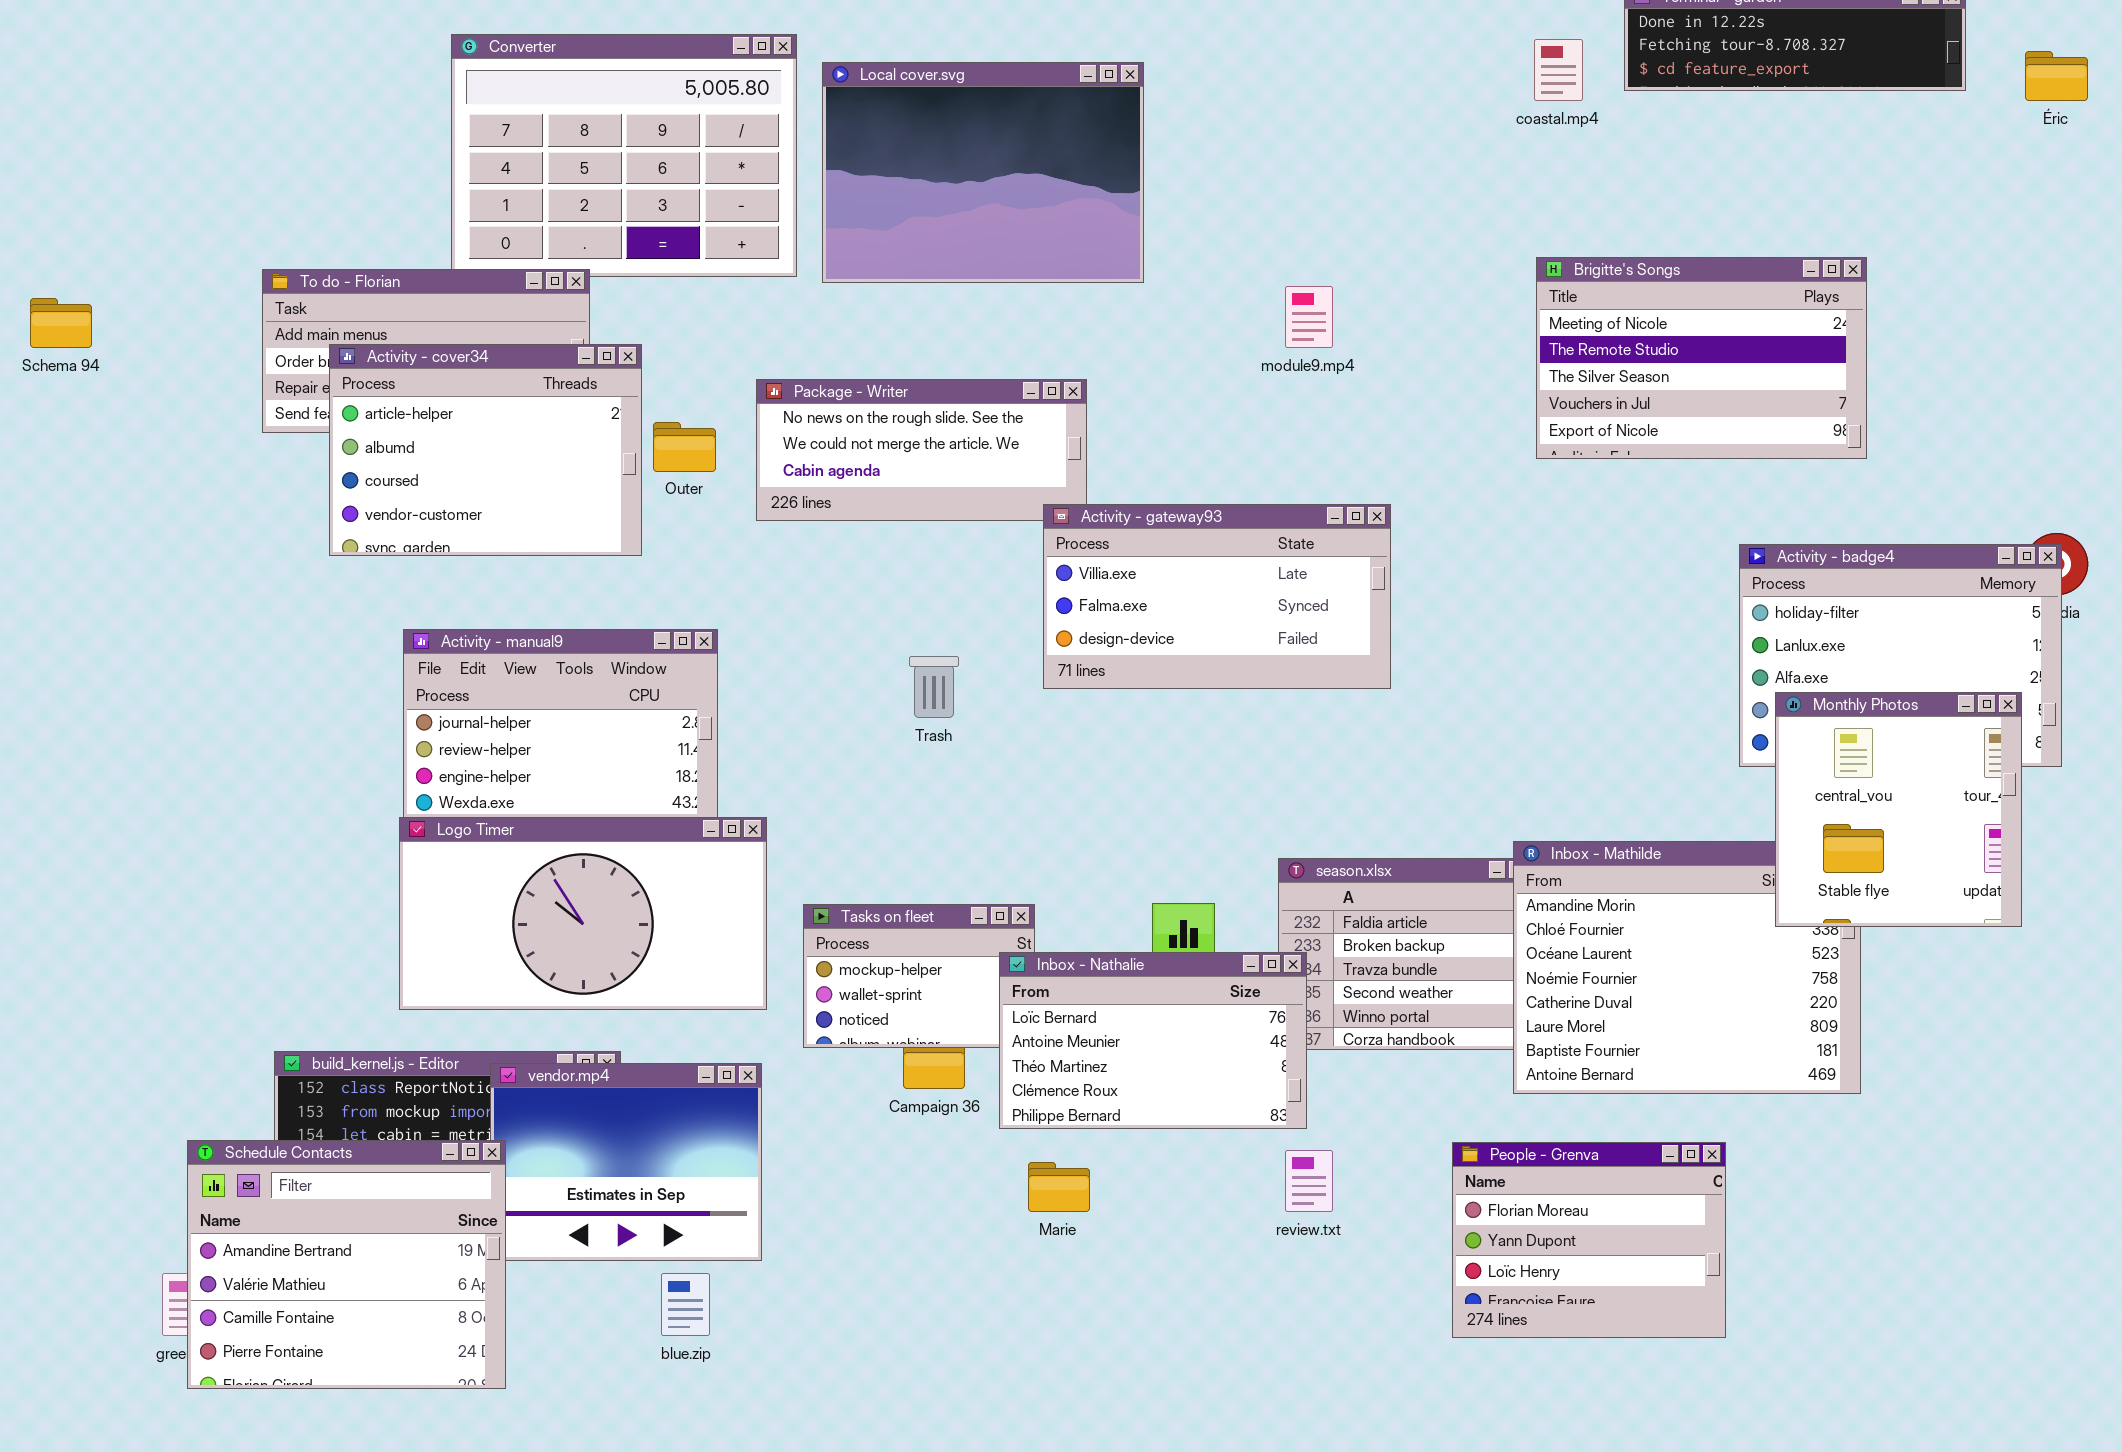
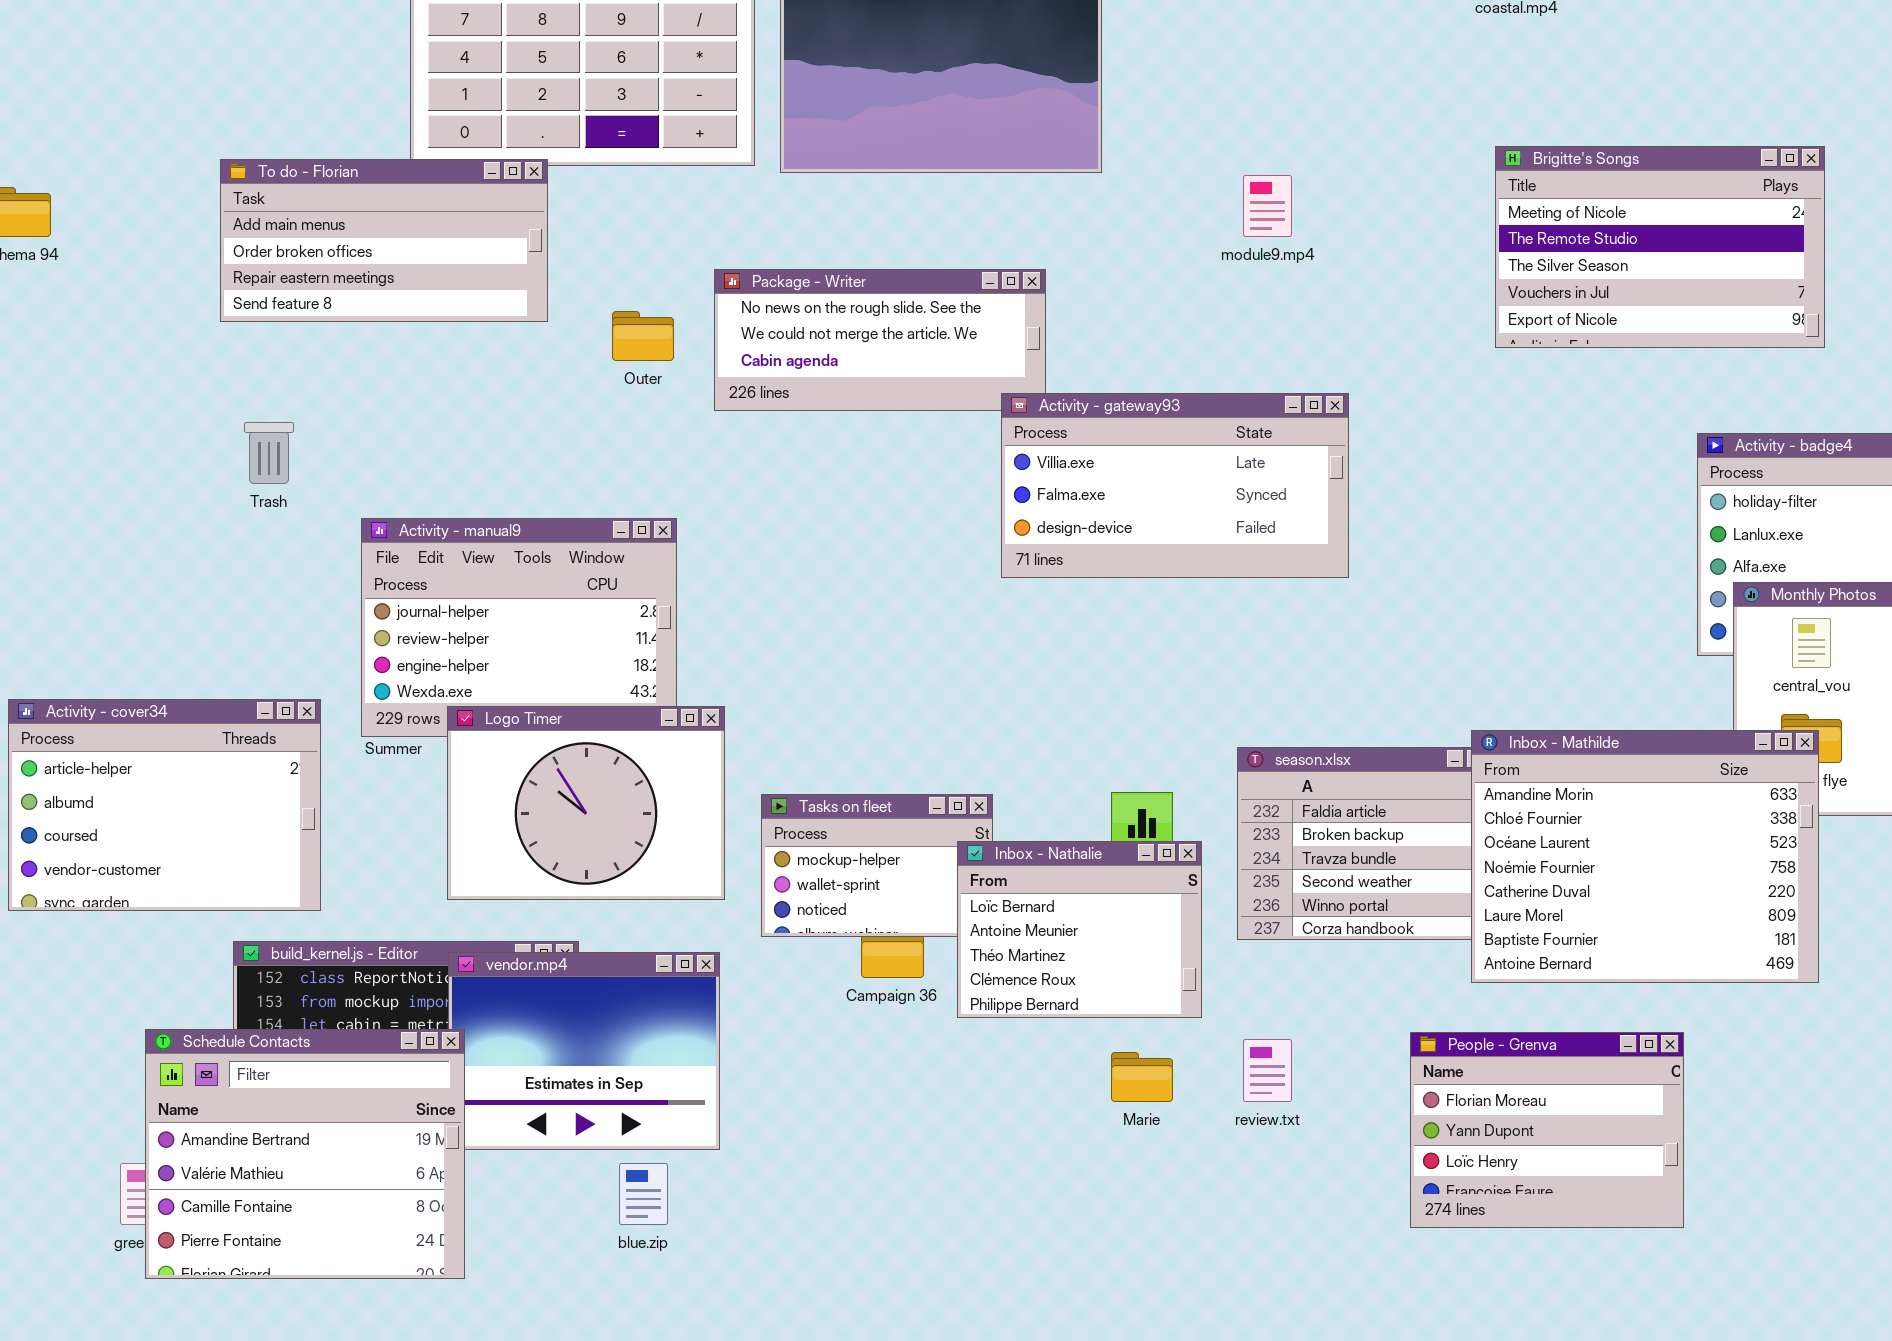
Activity - cover34: [329,344,642,556] -> [8,699,321,911], moved
Trash: [909,656,959,718] -> [244,422,294,484], moved
Logo Timer: [399,817,767,1010] -> [447,706,725,900], resized
Inbox - Mathilde: [1513,841,1861,1094] -> [1471,730,1819,983], raised
Inbox - Nathalie: [999,952,1307,1129] -> [957,841,1202,1018], resized
Marie: [1028,1162,1090,1212] -> [1111,1052,1173,1102], moved

